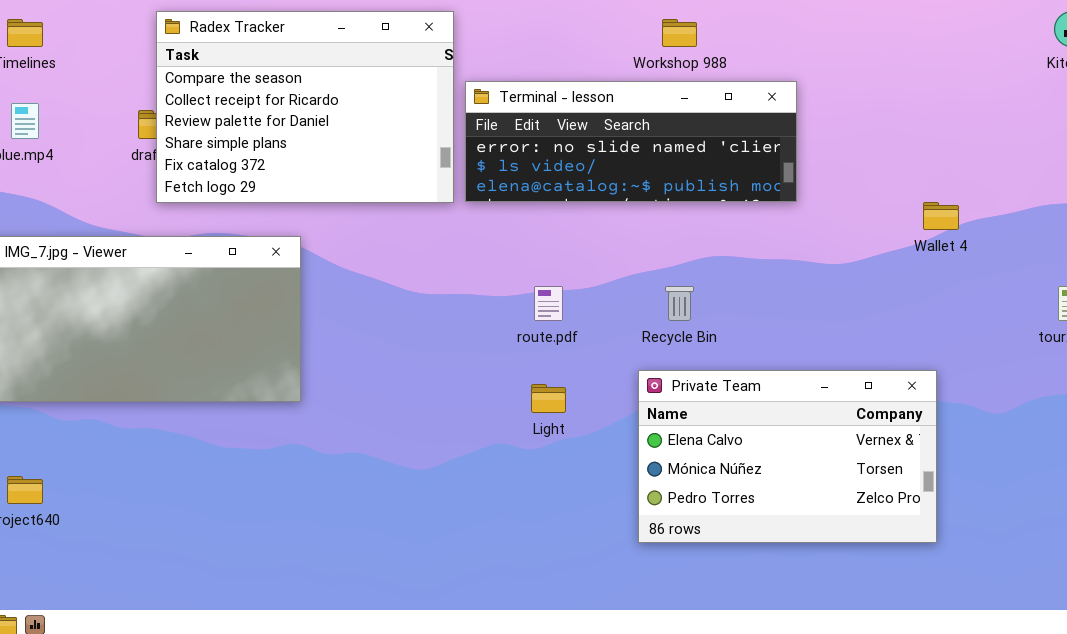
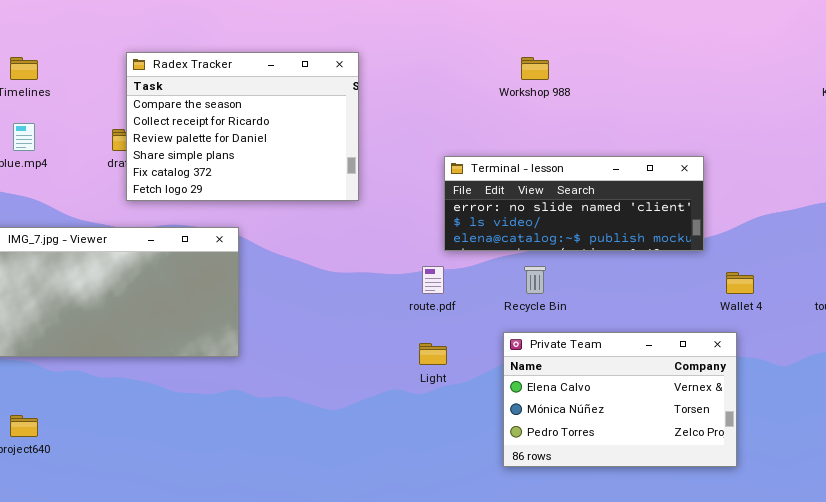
Terminal - lesson: [465,81,797,202] -> [444,156,704,251], moved
Wallet 4: [923,202,959,230] -> [726,272,754,294], moved

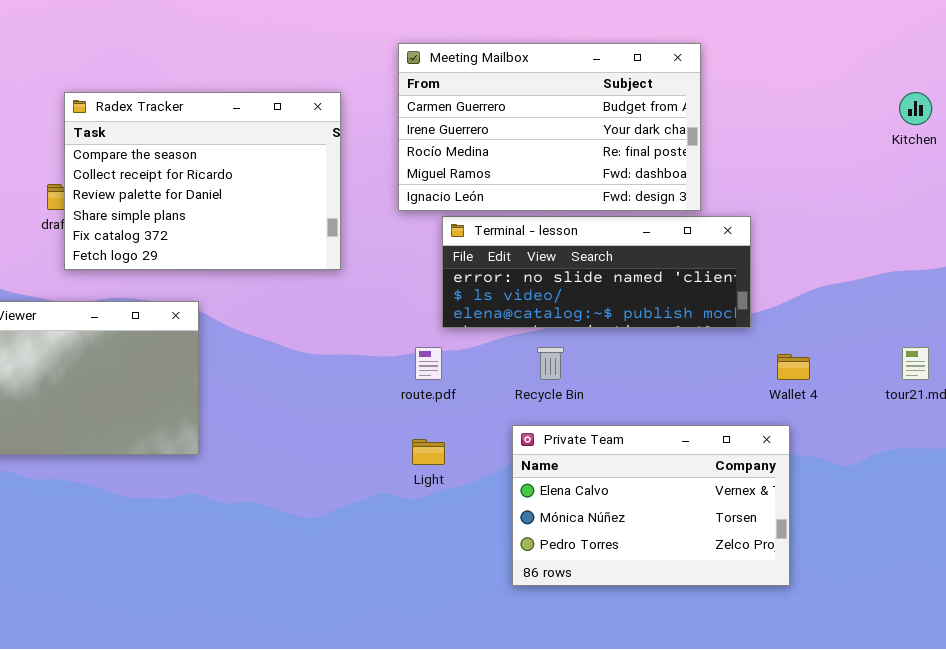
Meeting Mailbox: none -> [398,43,701,211], opened

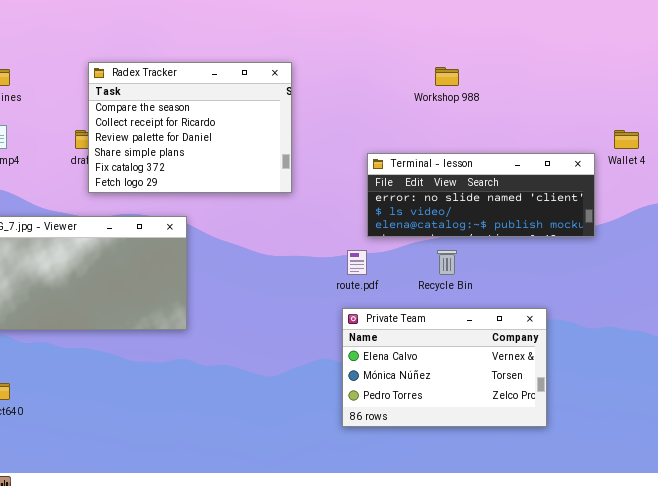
Meeting Mailbox: [398,43,701,211] -> none, closed
Wallet 4: [777,354,810,380] -> [614,130,639,149], moved
Private Team: [512,425,790,586] -> [342,308,547,427], moved

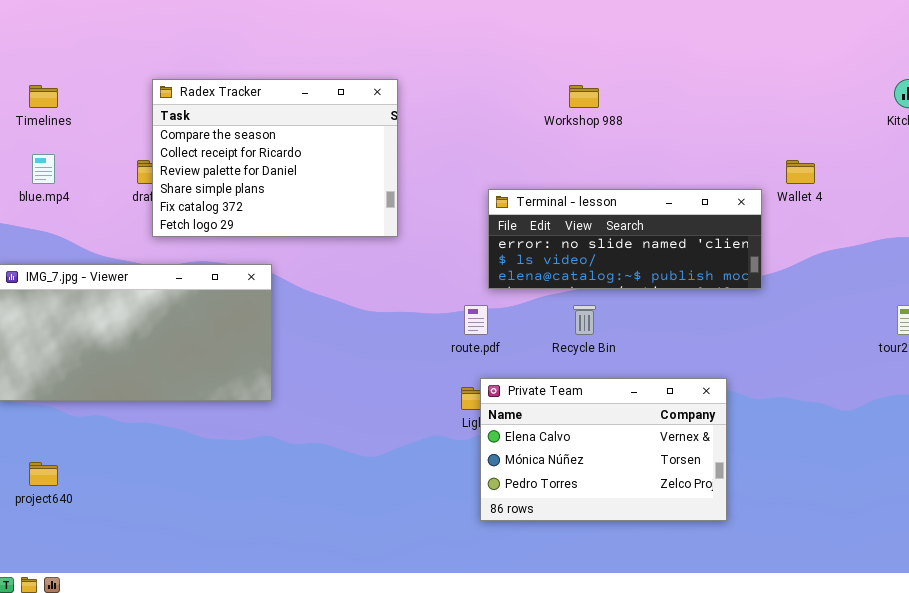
Private Team: [342,308,547,427] -> [480,378,727,521], moved

